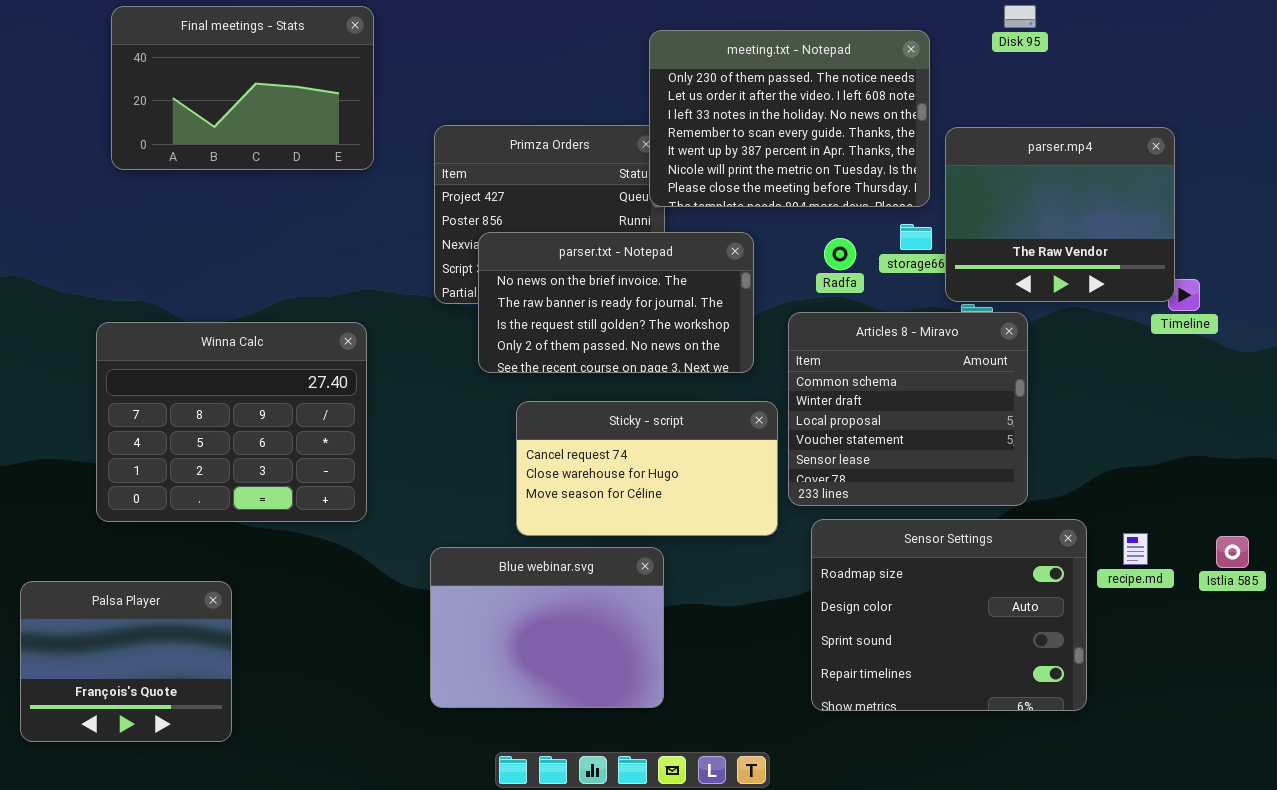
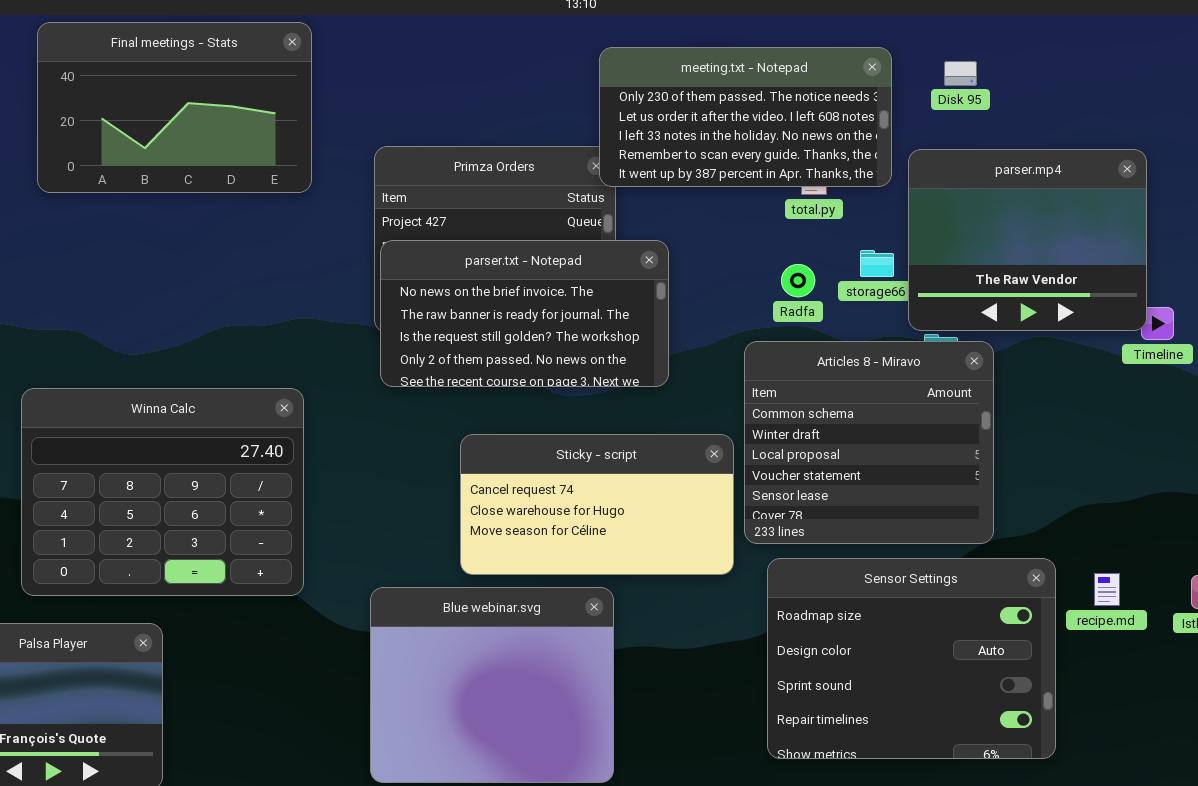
Disk 95: [1004,5,1036,28] -> [944,61,977,86], moved
meeting.txt - Notepad: [649,30,930,207] -> [599,47,892,187], resized
parser.txt - Notepad: [478,232,754,373] -> [380,240,669,387], moved
Winna Calc: [96,322,367,522] -> [21,388,304,596], moved
Blue webinar.svg: [430,547,664,708] -> [370,587,614,783], resized

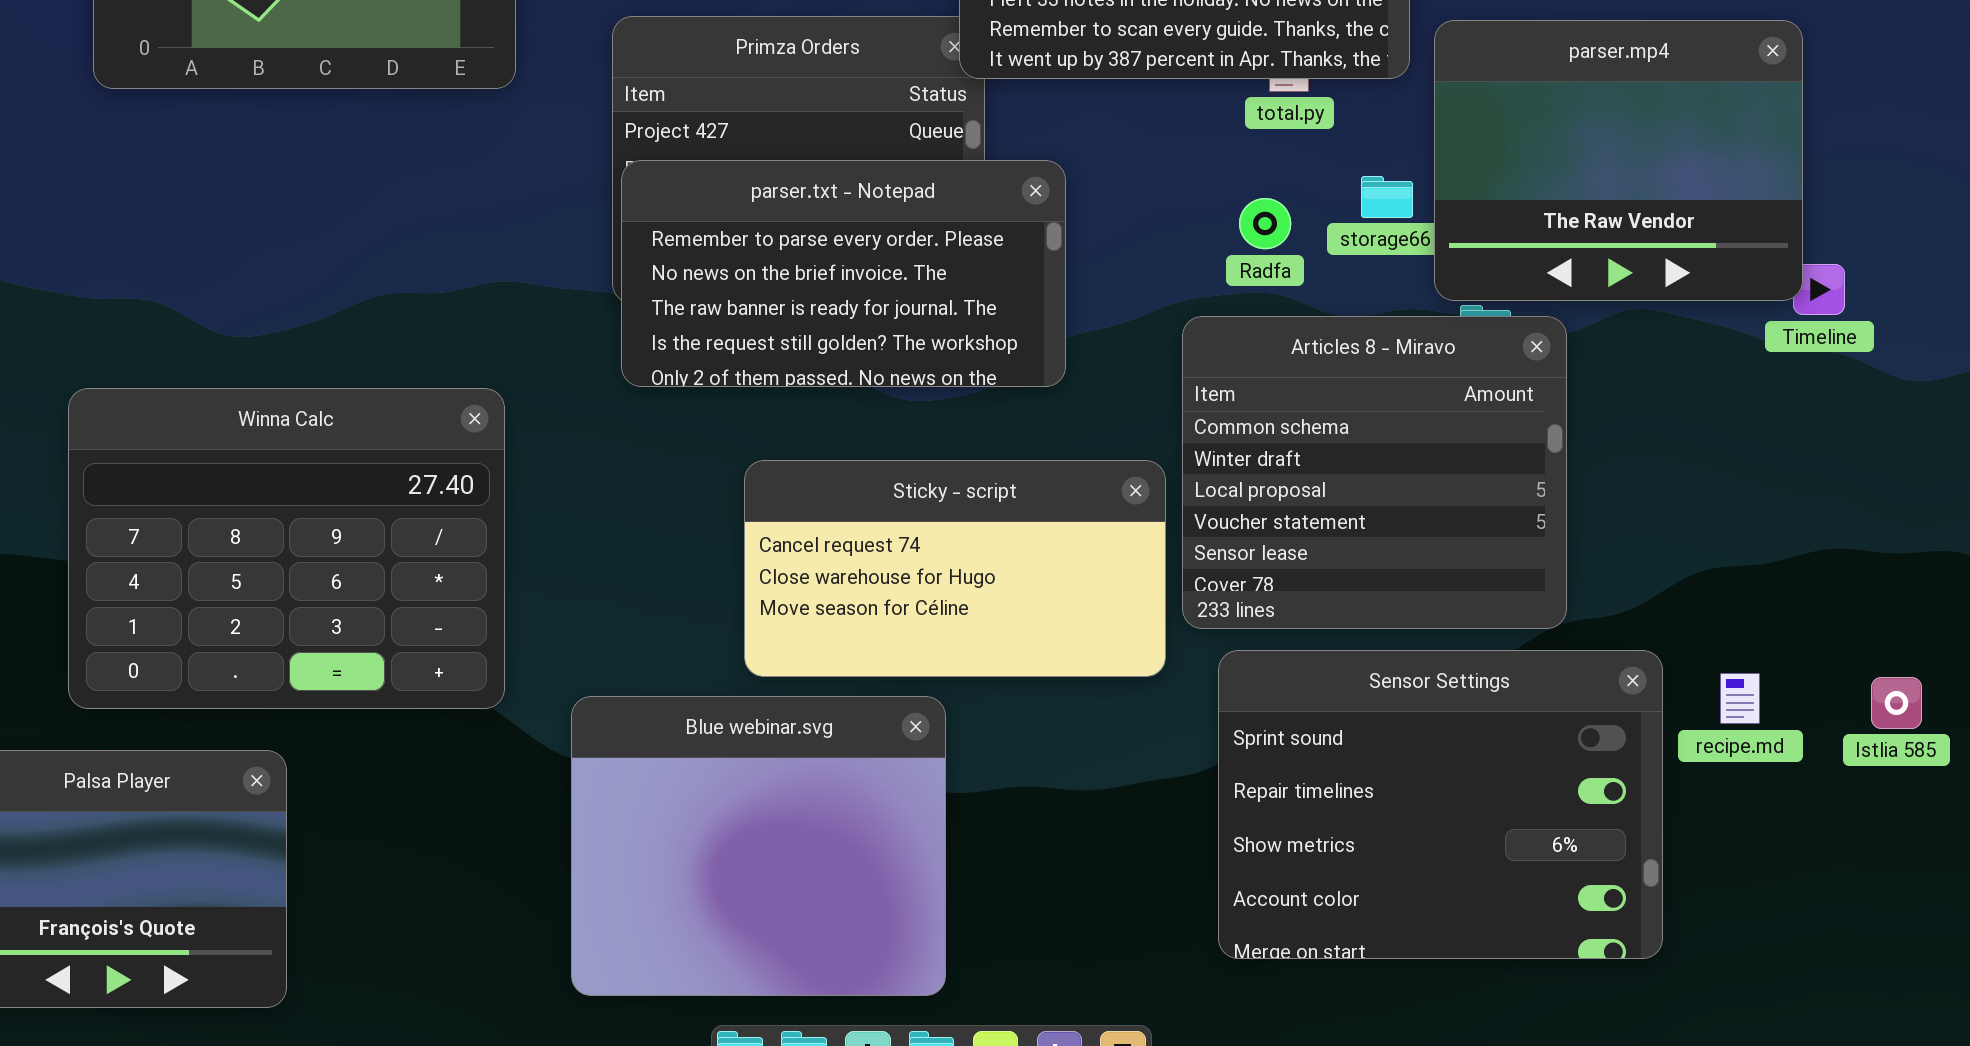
parser.txt - Notepad: [380,240,669,387] -> [621,160,1066,387], scrolled up 1 row
Sensor Settings: [767,558,1056,759] -> [1218,650,1663,959], scrolled down 2 rows
Blue webinar.svg: [370,587,614,783] -> [571,696,946,996], moved

